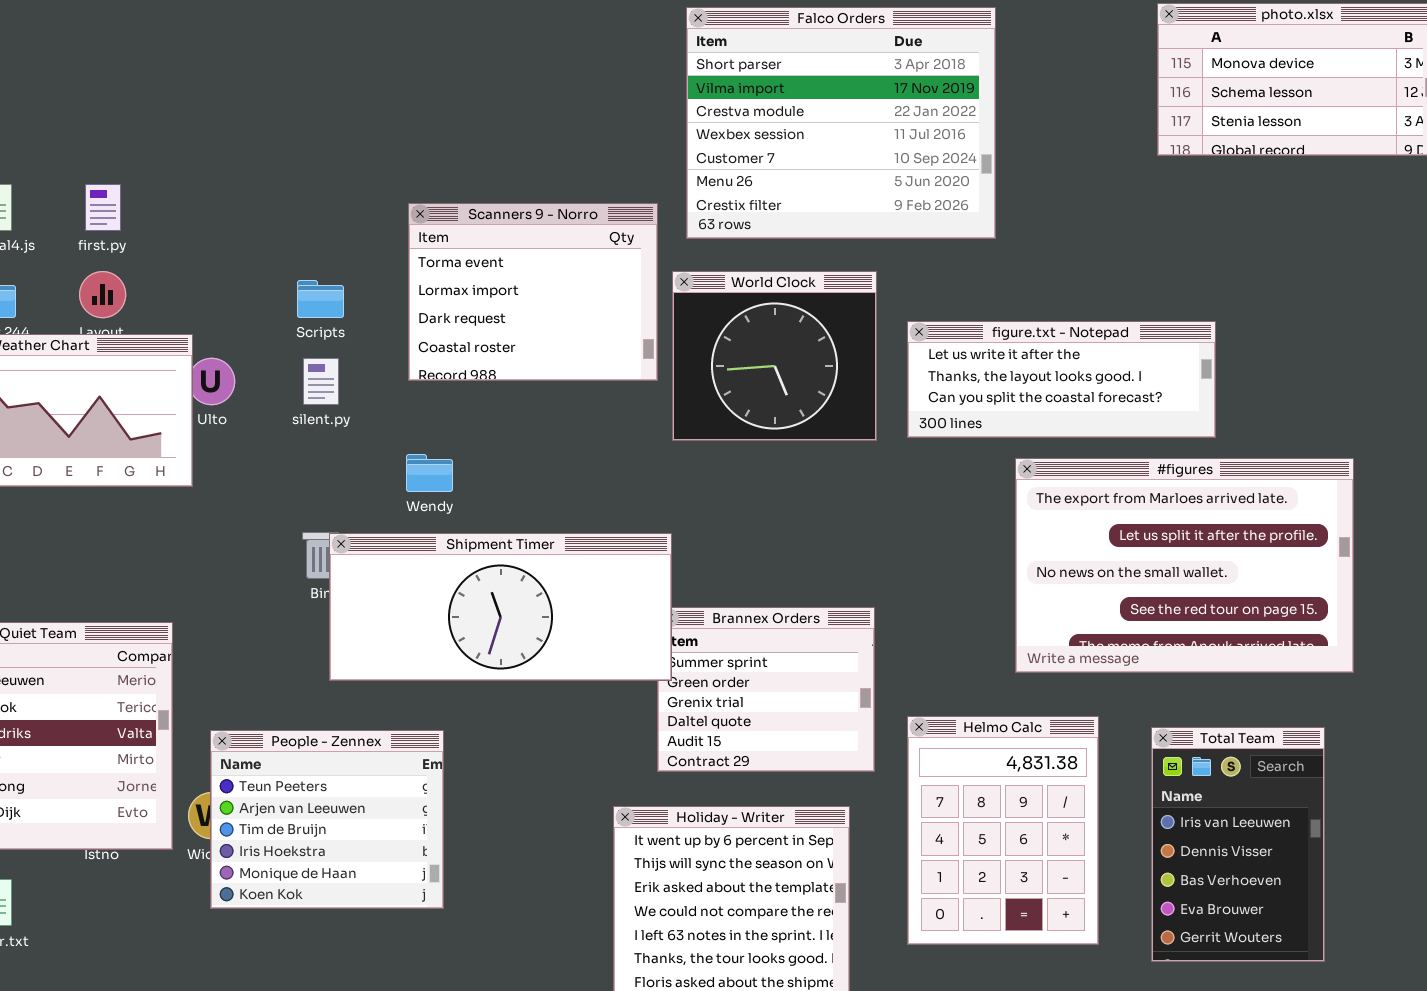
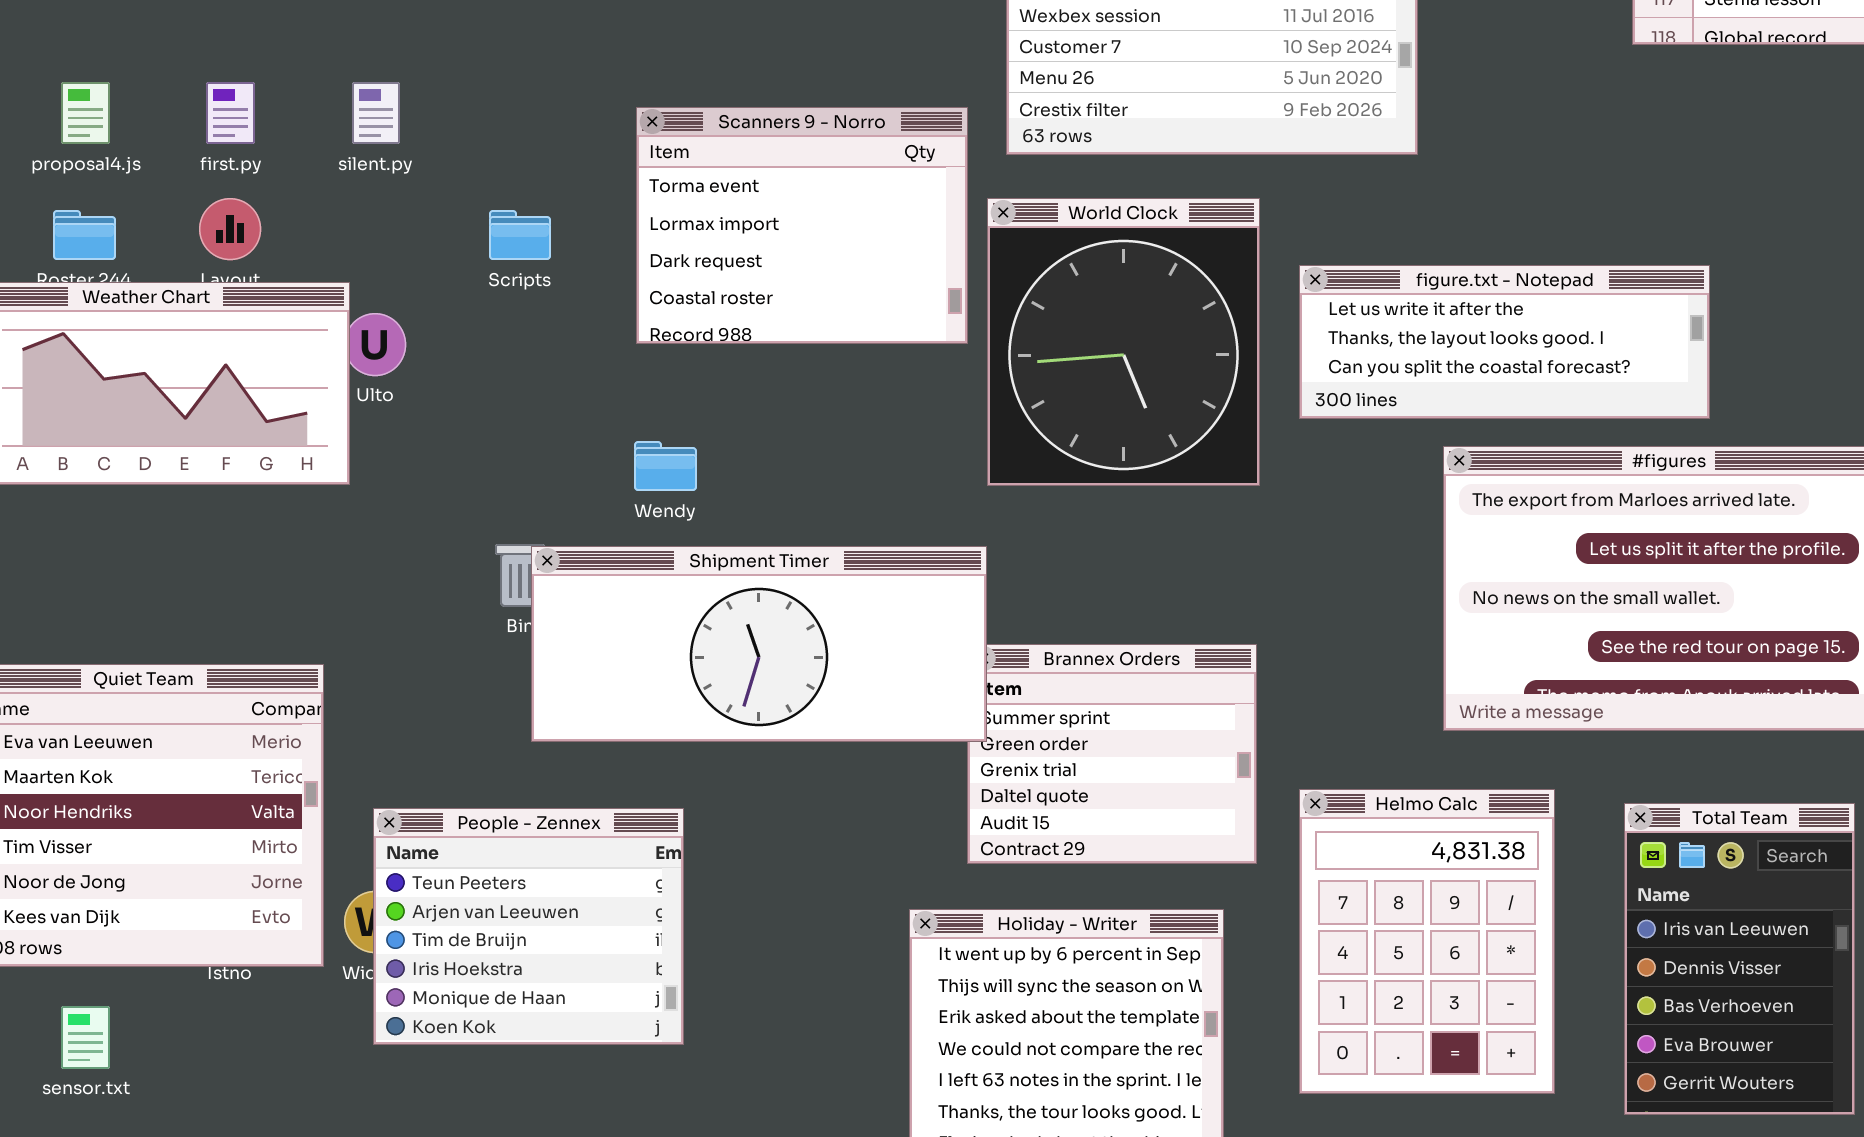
World Clock: [672,271,877,441] -> [987,198,1260,486], resized
silent.py: [303,358,339,405] -> [352,82,400,144], moved

